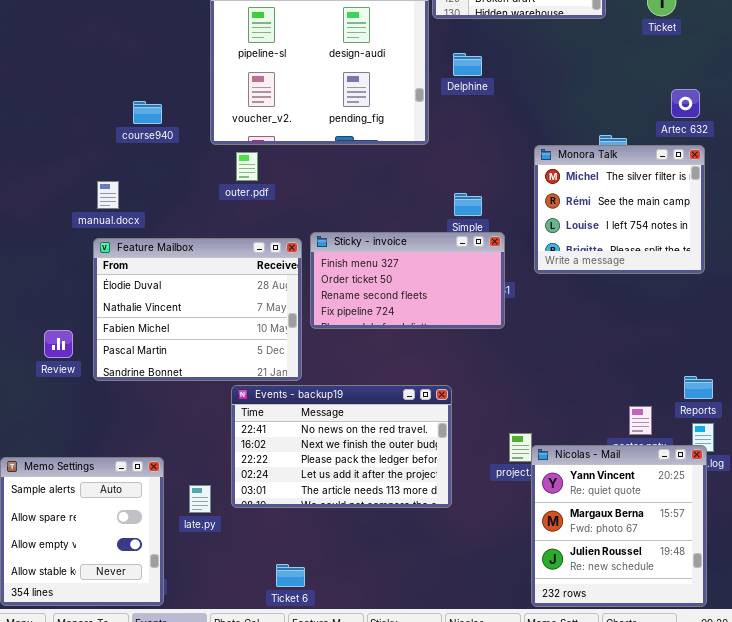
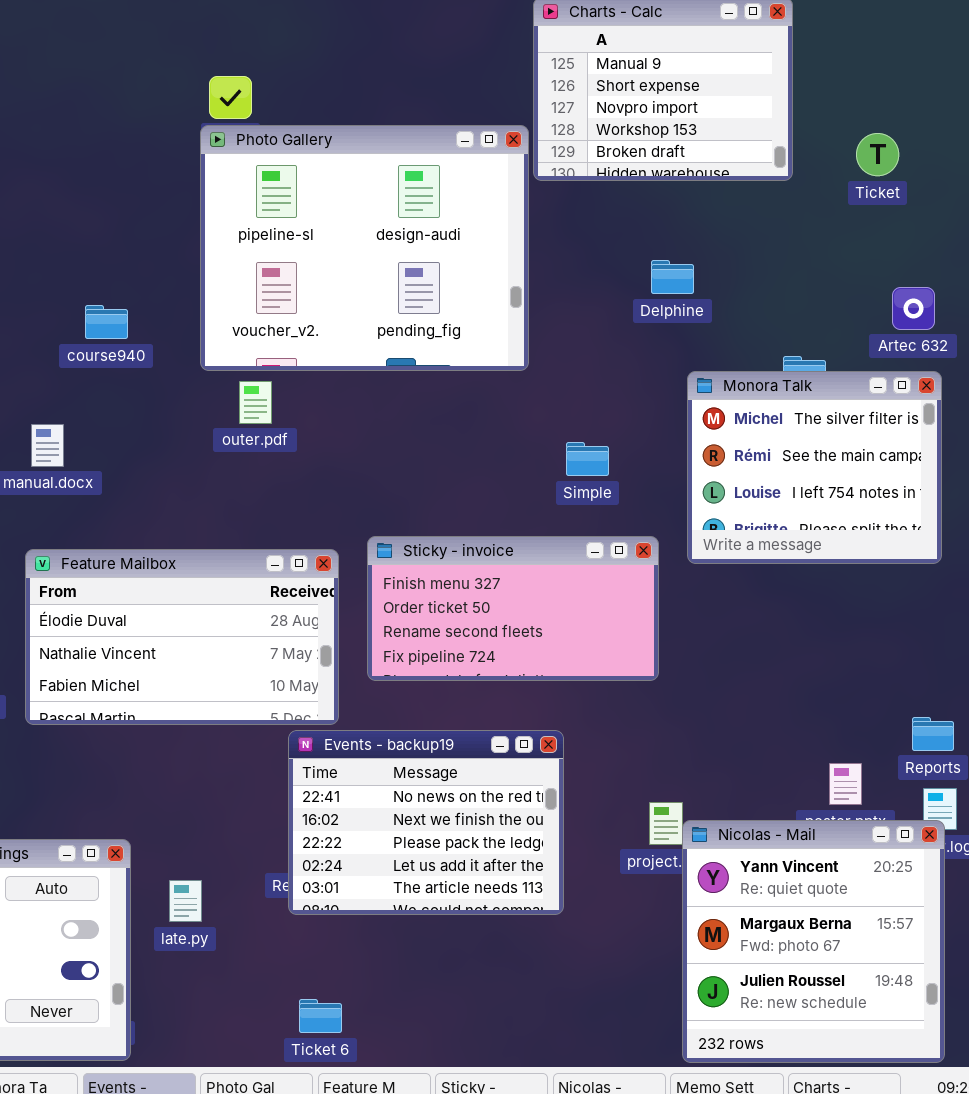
Delphine: [453,53,482,76] -> [651,260,694,294], moved
Sticky - invoice: [310,232,505,329] -> [367,536,659,681], moved
Feature Mailbox: [93,238,302,381] -> [25,549,339,725], resized
Events - backup19: [231,385,452,508] -> [288,730,564,915], resized

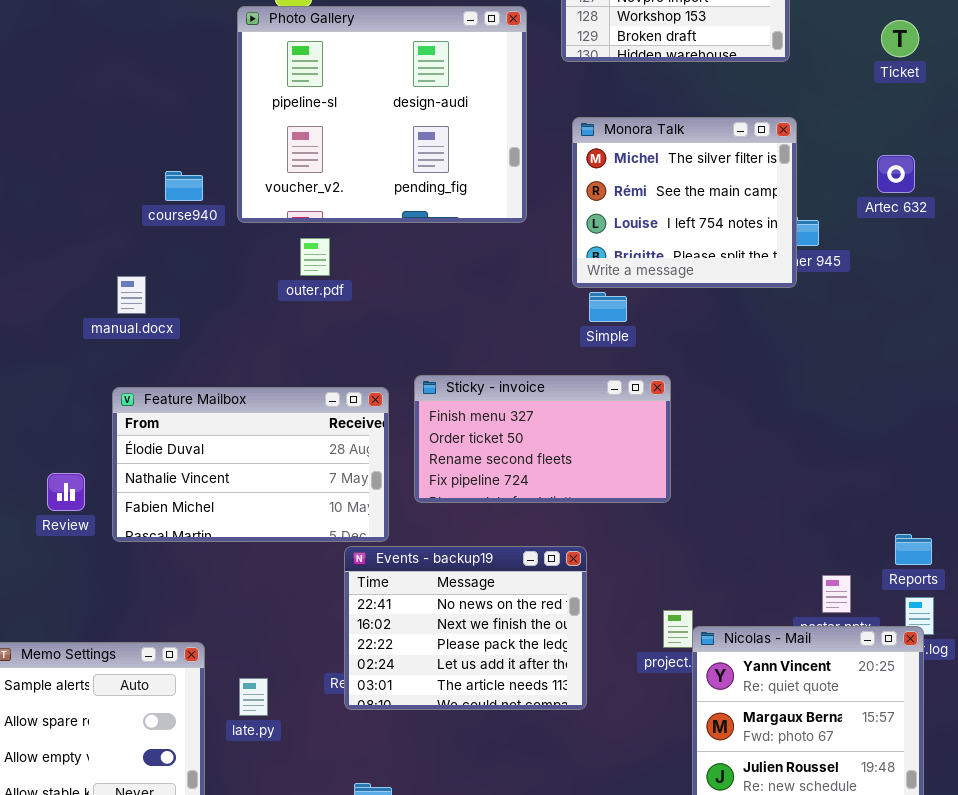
Photo Gallery: [200,125,529,371] -> [237,6,527,223], moved
Ticket: [856,133,899,176] -> [881,20,919,57], moved
Monora Talk: [687,371,942,564] -> [572,117,797,288], moved

